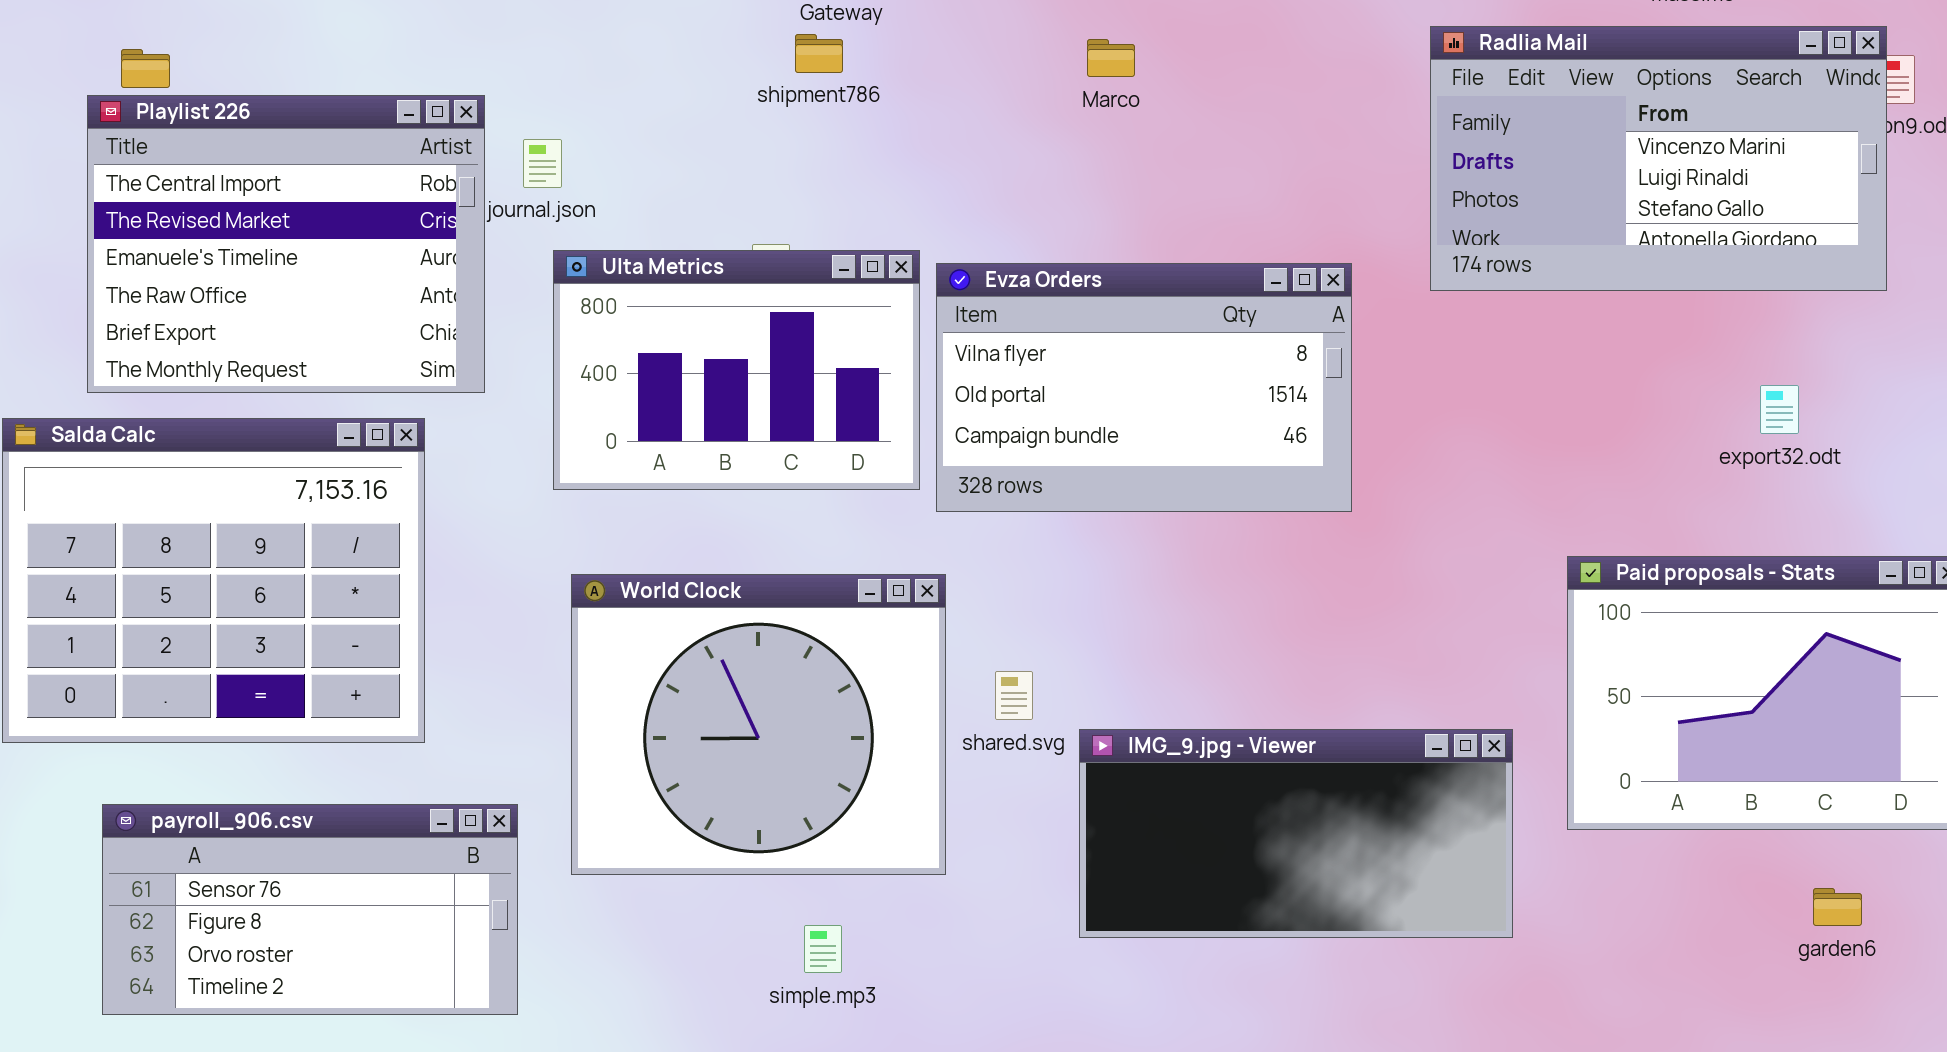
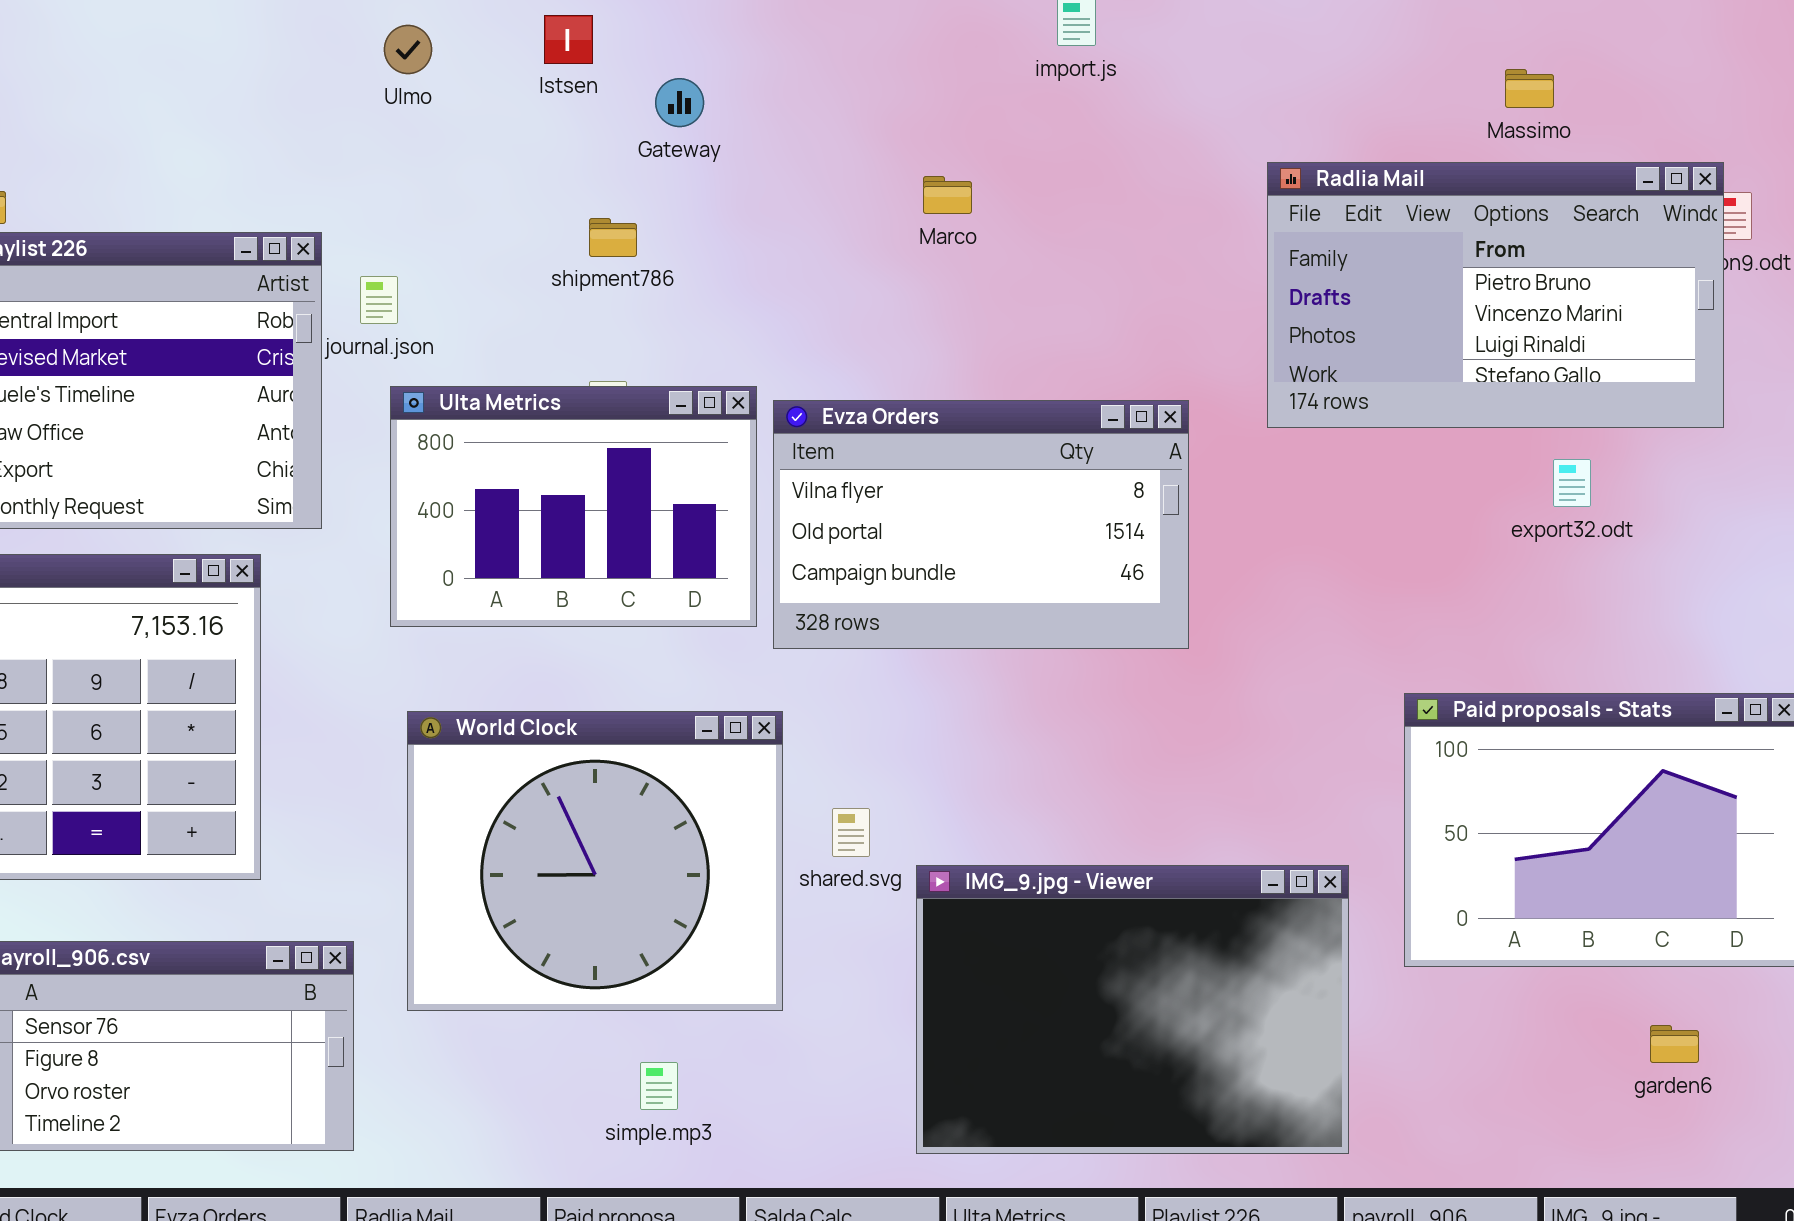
Radlia Mail: [1430,26,1887,291] -> [1267,162,1724,428], scrolled up 1 row
shipment786: [795,34,843,73] -> [589,218,637,257], moved
export32.odt: [1760,385,1799,434] -> [1553,459,1591,507], moved
IMG_9.jpg - Viewer: [1079,729,1513,938] -> [916,865,1349,1154], resized

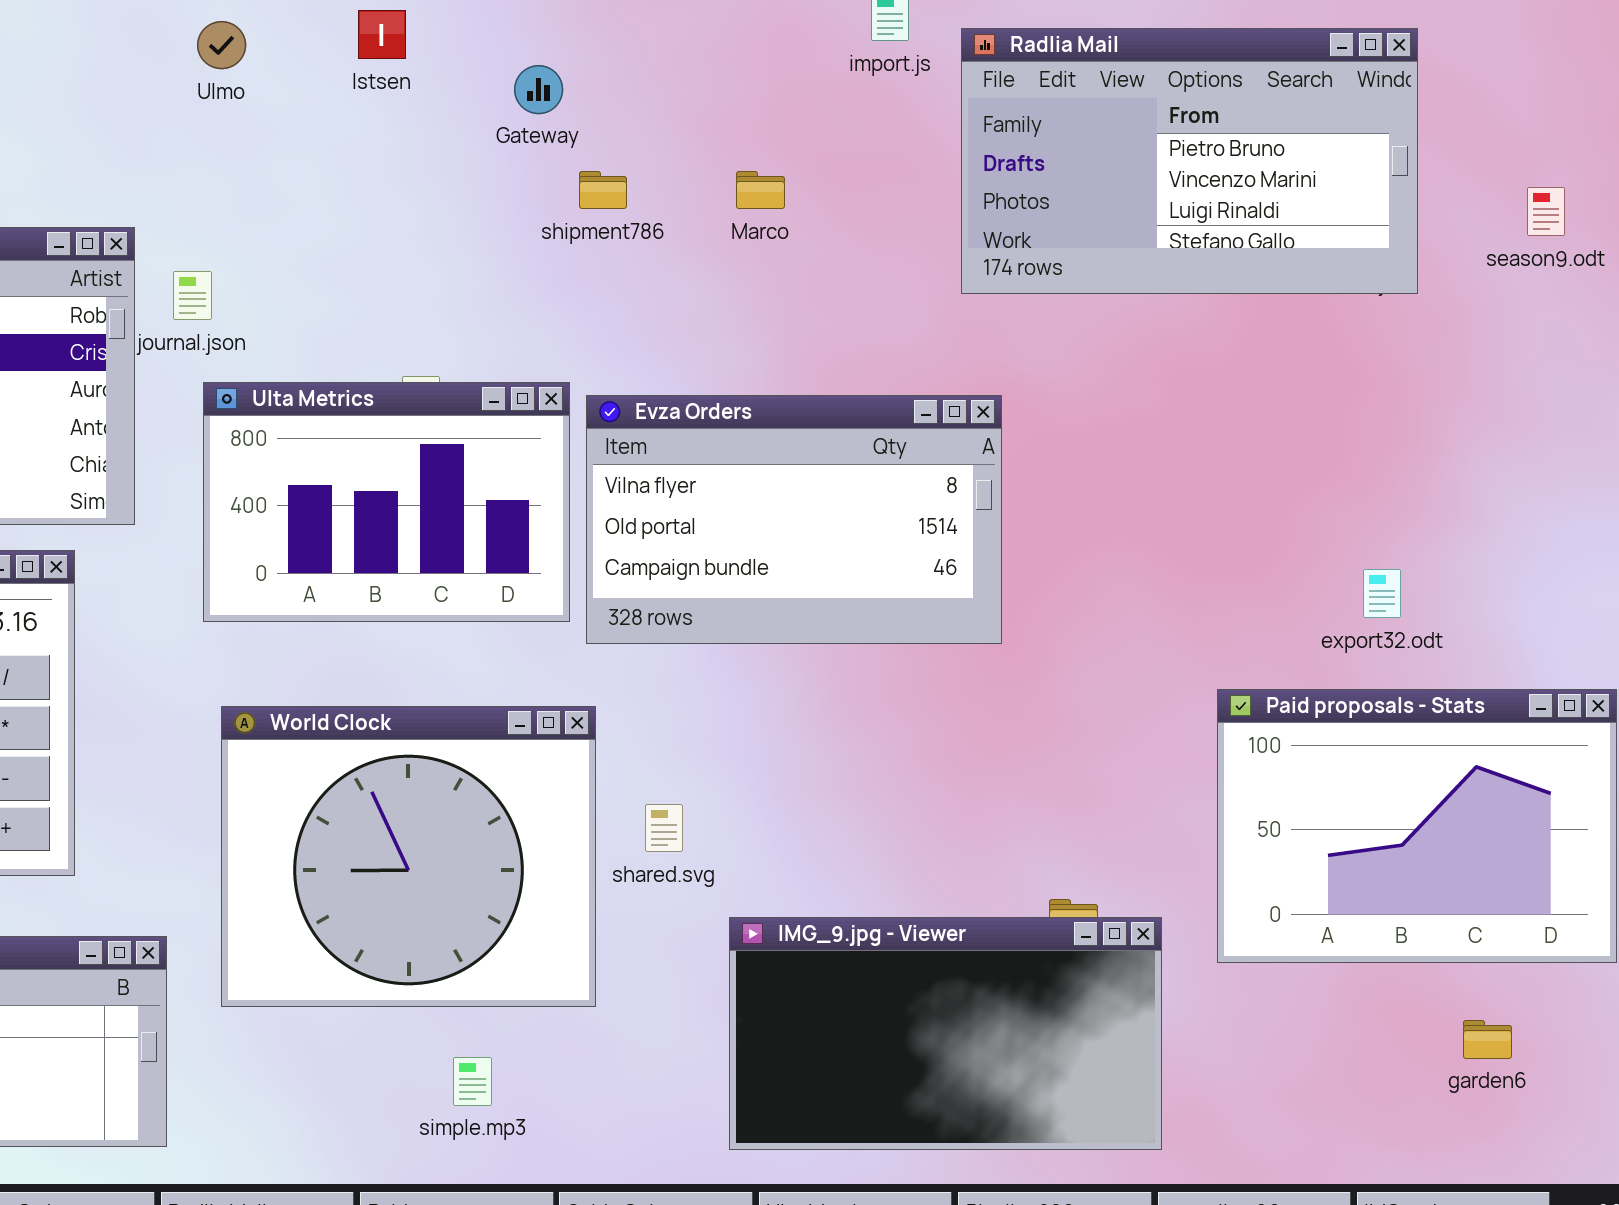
Gateway: [655,78,704,127] -> [514,65,563,114], moved
Radlia Mail: [1267,162,1724,428] -> [961,28,1418,294], moved
shipment786: [589,218,637,257] -> [579,171,627,209], moved
export32.odt: [1553,459,1591,507] -> [1363,569,1401,618], moved
IMG_9.jpg - Viewer: [916,865,1349,1154] -> [729,917,1162,1150], resized

